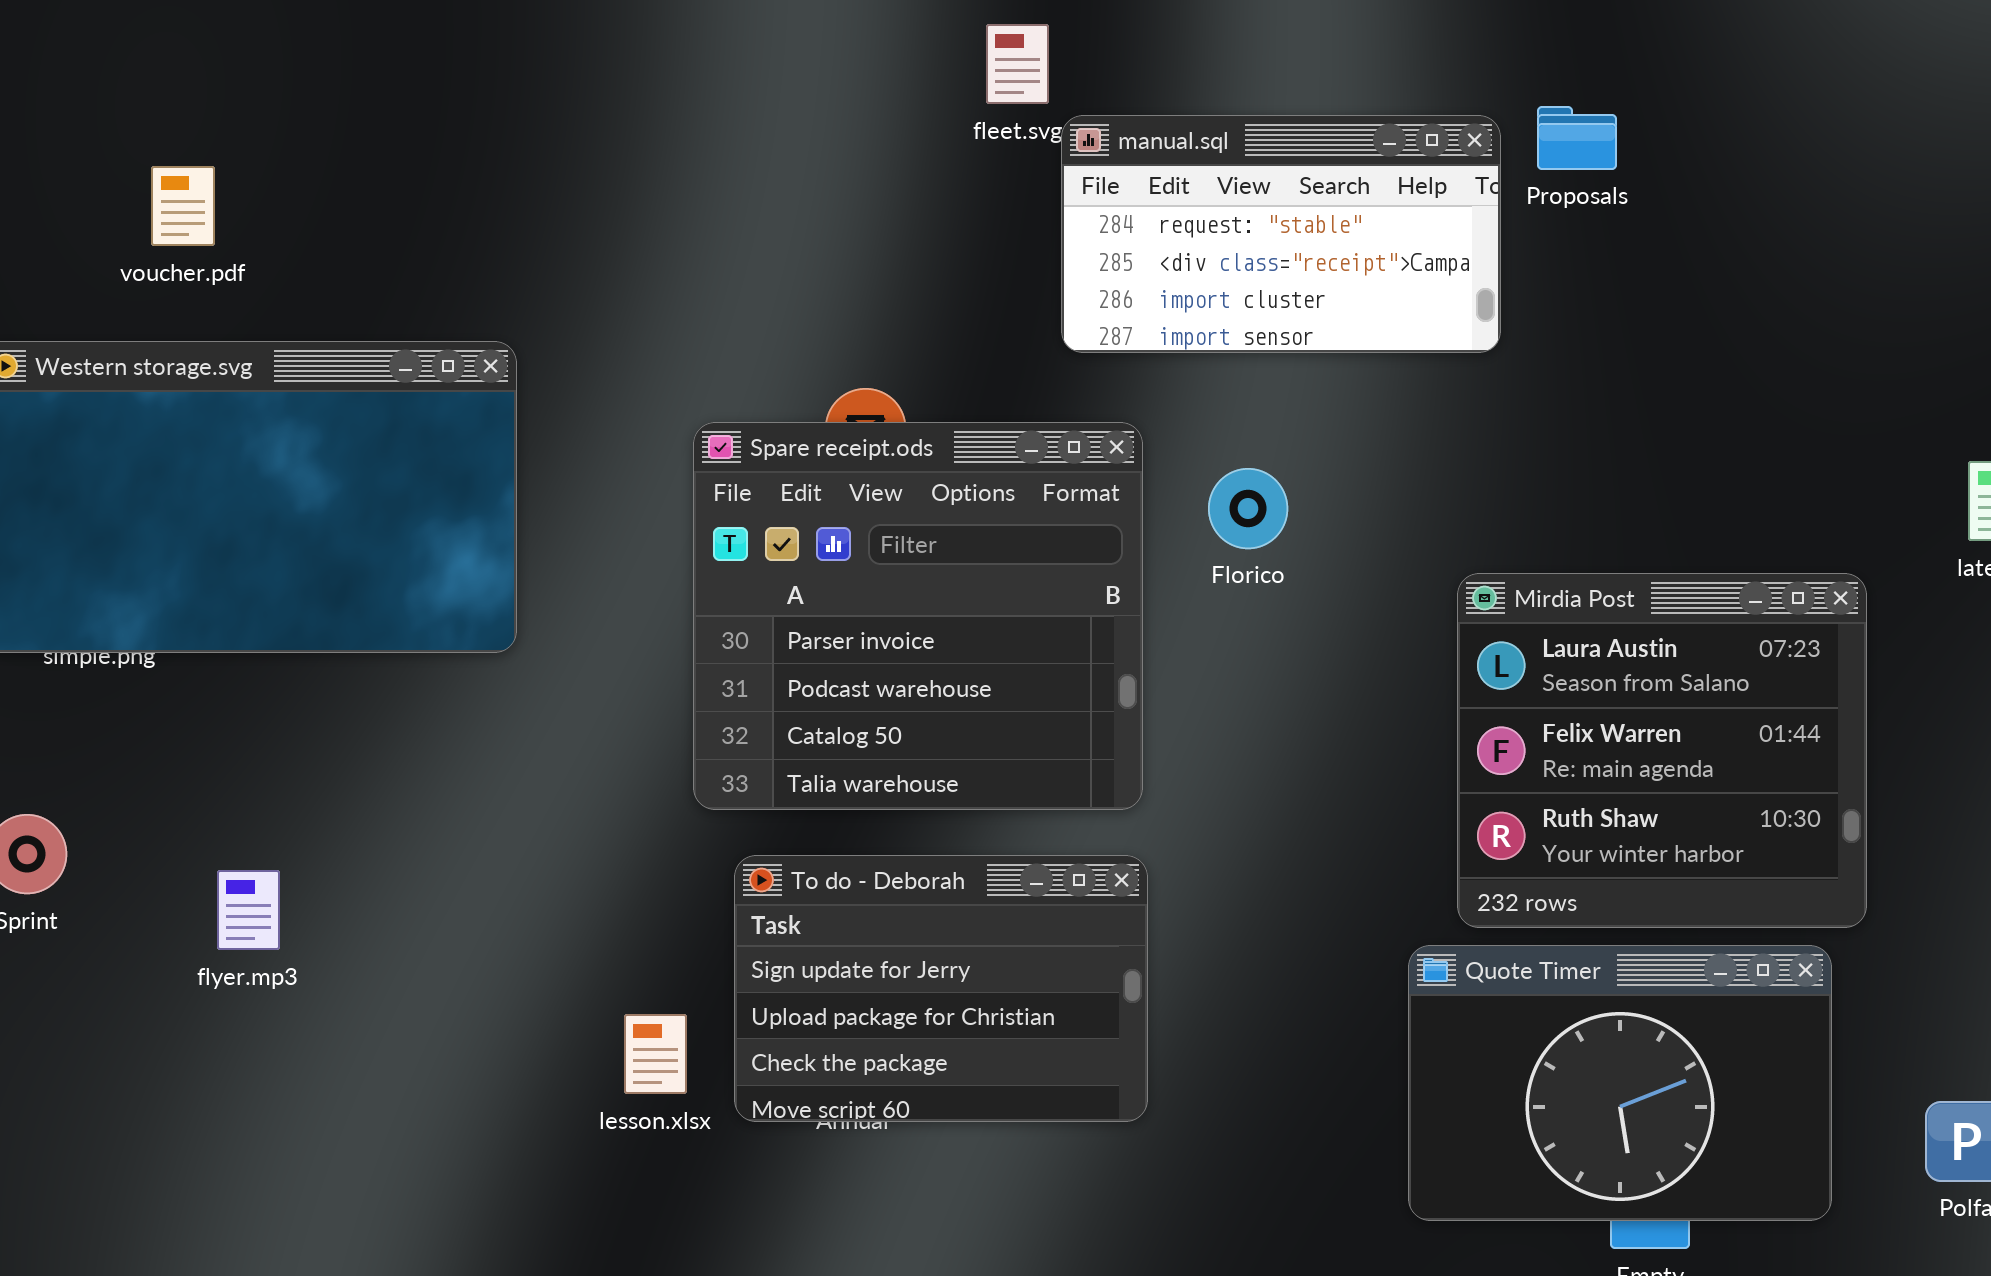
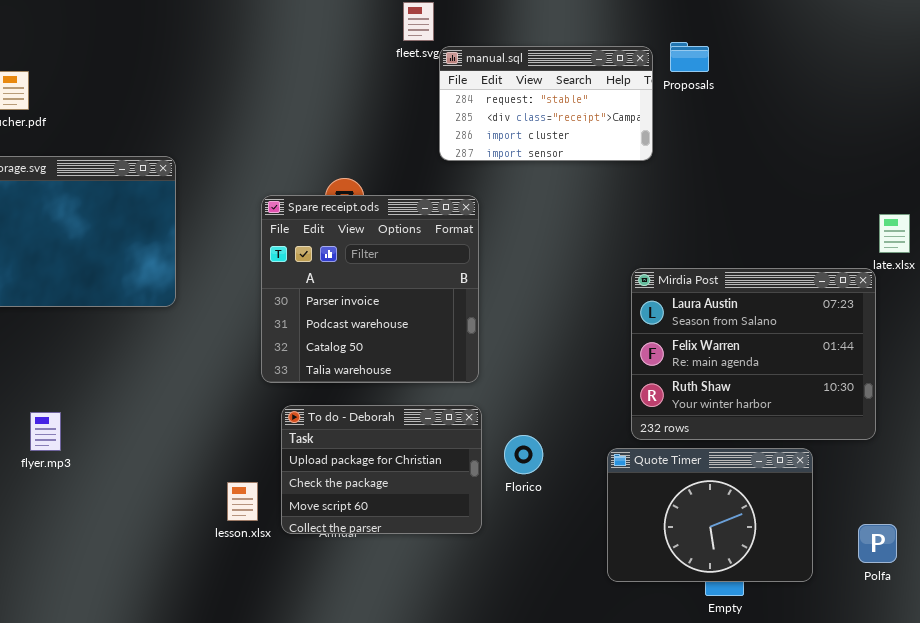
Florico: [1208,468,1288,549] -> [504,435,543,474], moved
Mirdia Post: [1457,573,1867,928] -> [631,268,876,440], resized
To do - Deborah: [734,855,1148,1122] -> [281,405,482,534], scrolled down 1 row

